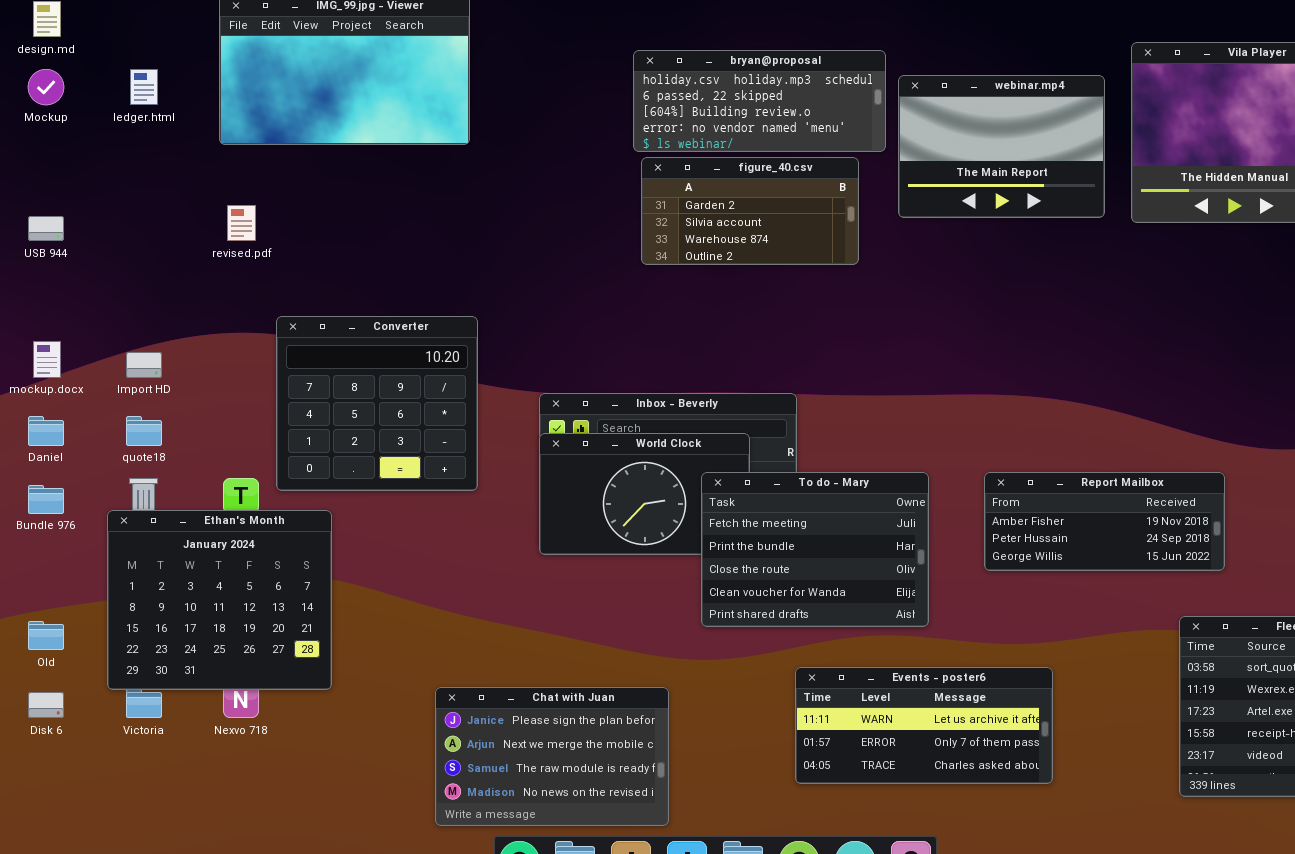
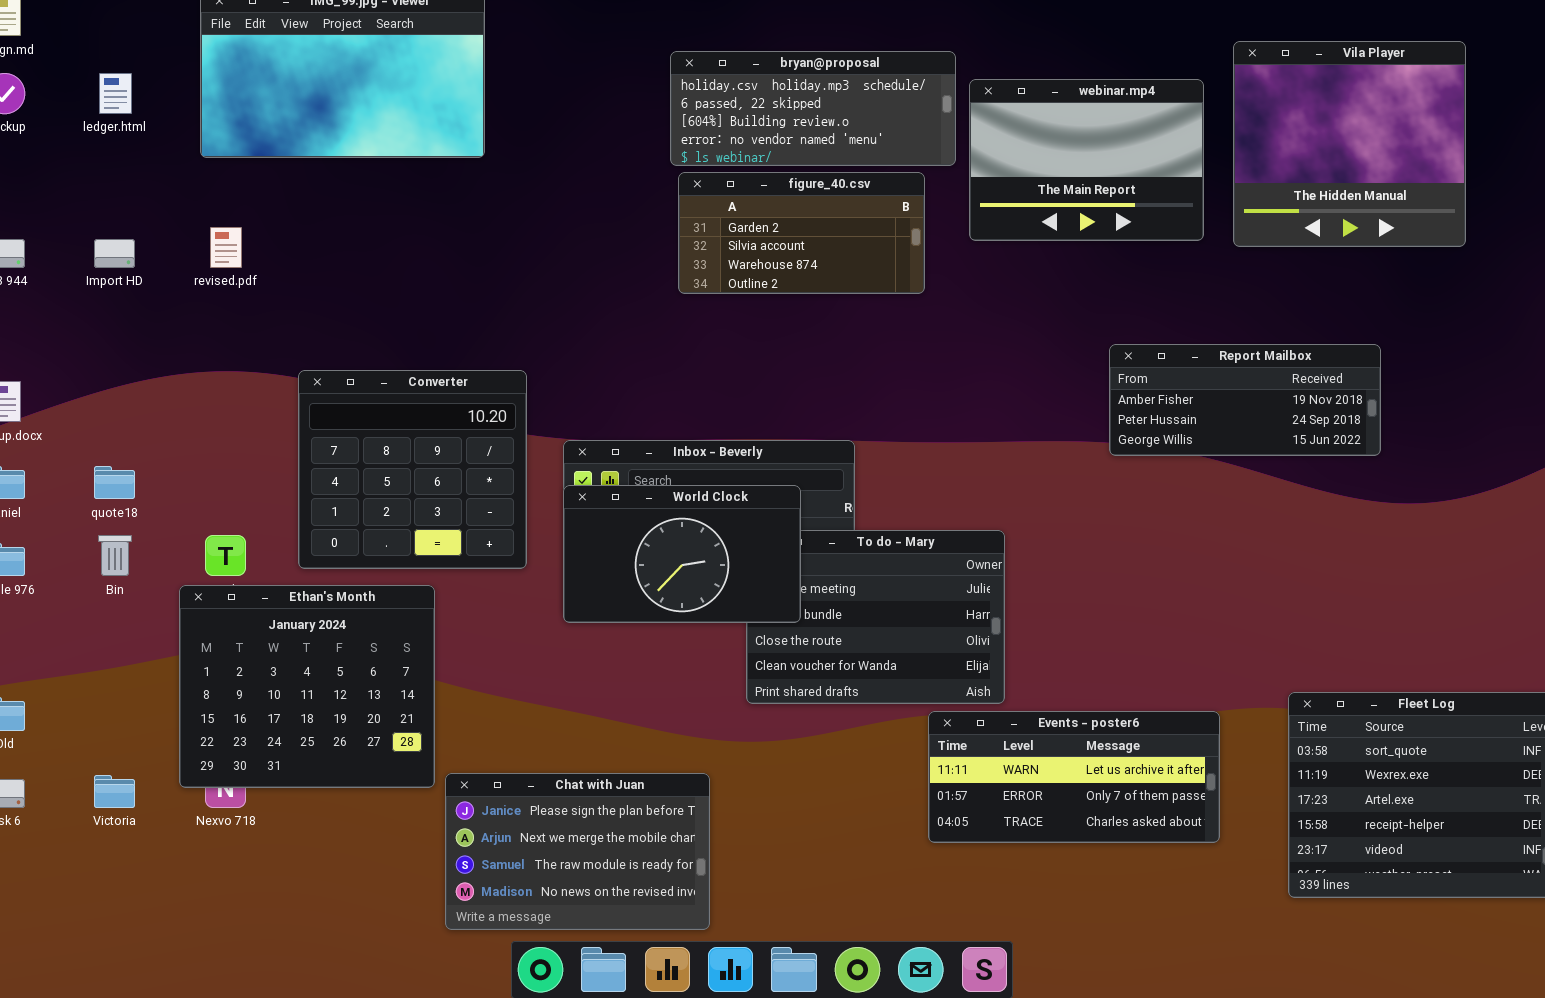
Converter: [276,316,478,491] -> [298,370,527,569], moved
Import HD: [126,352,162,378] -> [94,239,135,268], moved
World Clock: [539,433,750,555] -> [563,485,801,623], raised
Report Mailbox: [984,472,1225,571] -> [1109,344,1381,456], moved
Ethan's Month: [107,510,332,690] -> [179,585,435,788], moved
Events - poster6: [795,667,1053,784] -> [928,711,1220,843], moved

